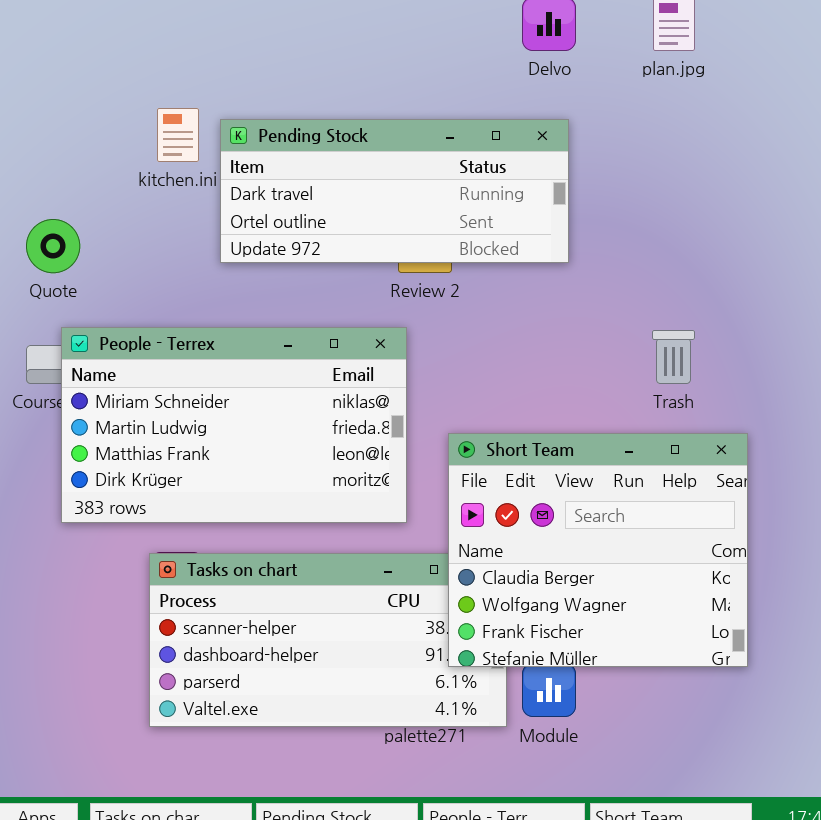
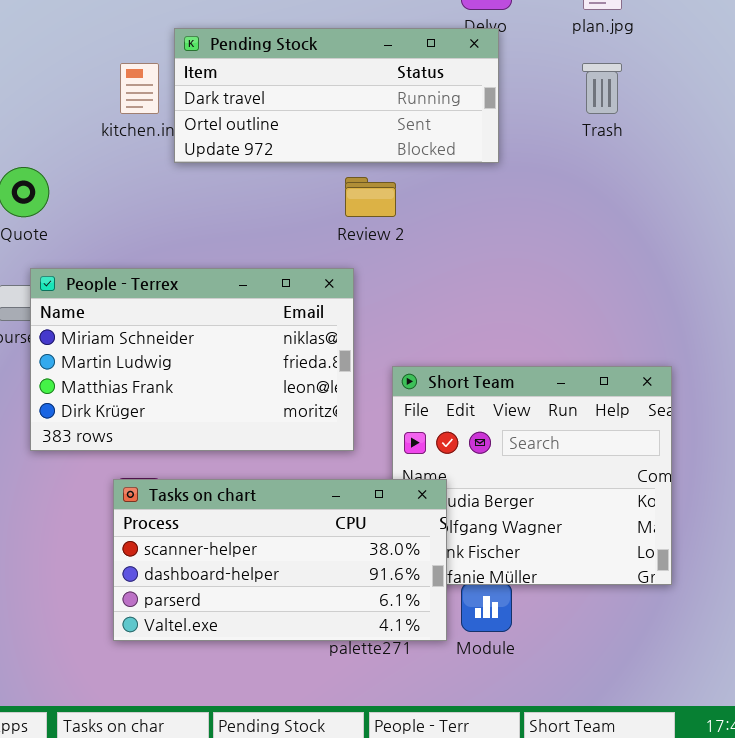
Pending Stock: [220,119,569,263] -> [174,28,499,163], moved
Trash: [652,330,695,384] -> [582,63,622,114], moved
Tasks on chart: [149,553,507,727] -> [113,479,447,641], raised

